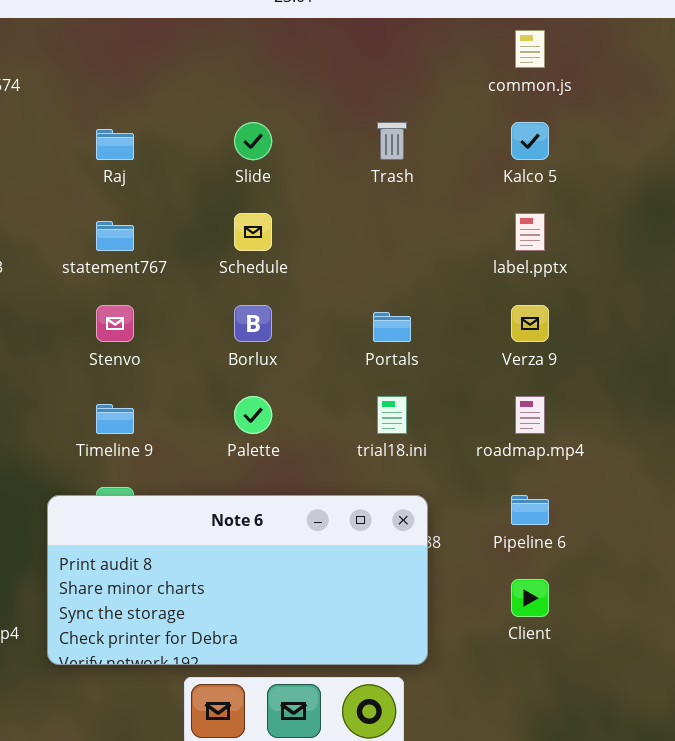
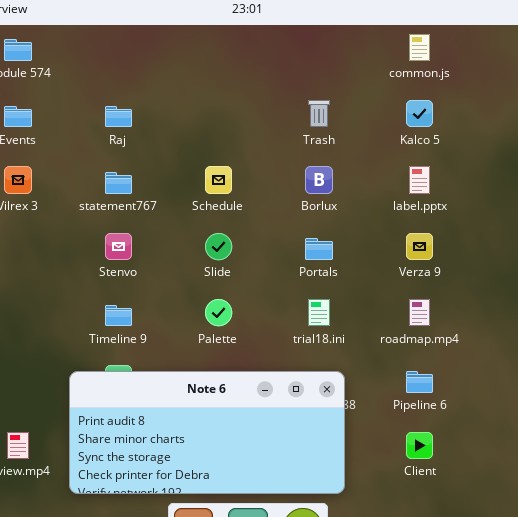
Slide: [234,122,272,160] -> [205,233,232,260], moved
Borlux: [234,305,272,342] -> [305,166,333,194], moved

